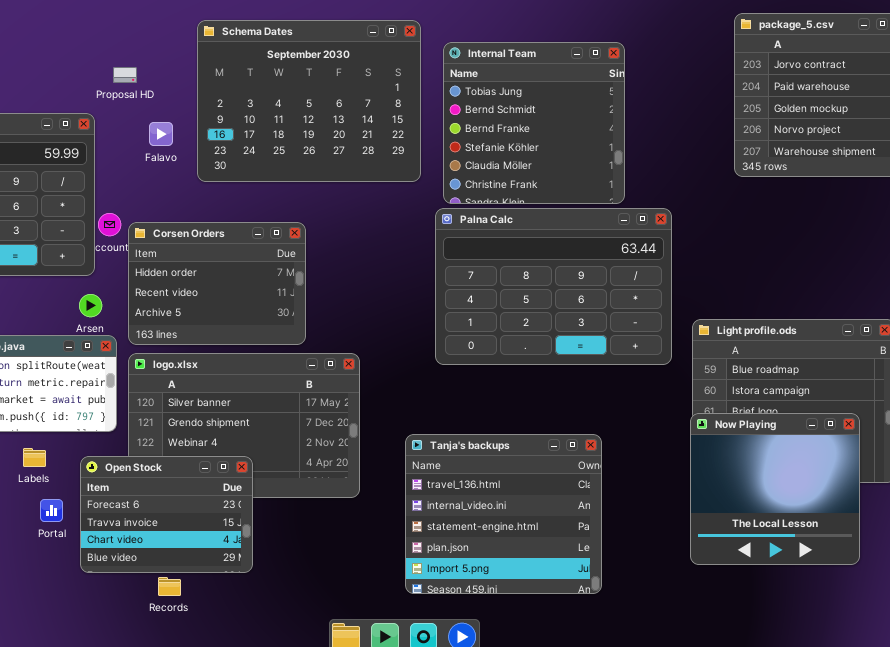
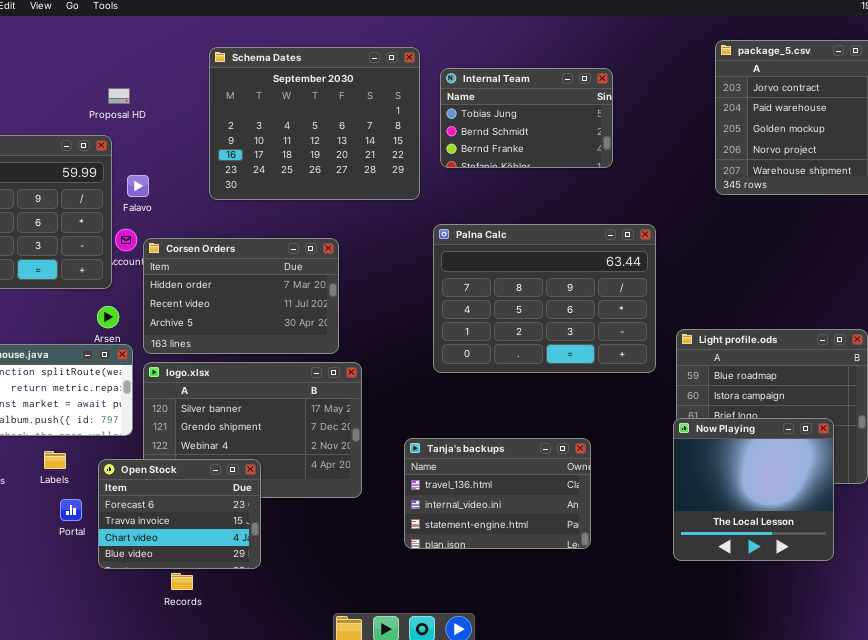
Internal Team: [443,42,625,204] -> [440,68,613,168], resized
Proposal HD: [113,67,137,83] -> [108,88,130,104], moved
Falavo: [149,122,173,146] -> [127,175,149,197], moved
Corsen Orders: [128,222,306,345] -> [143,238,339,354], resized
Tanja's backups: [405,434,602,594] -> [404,438,591,549], resized

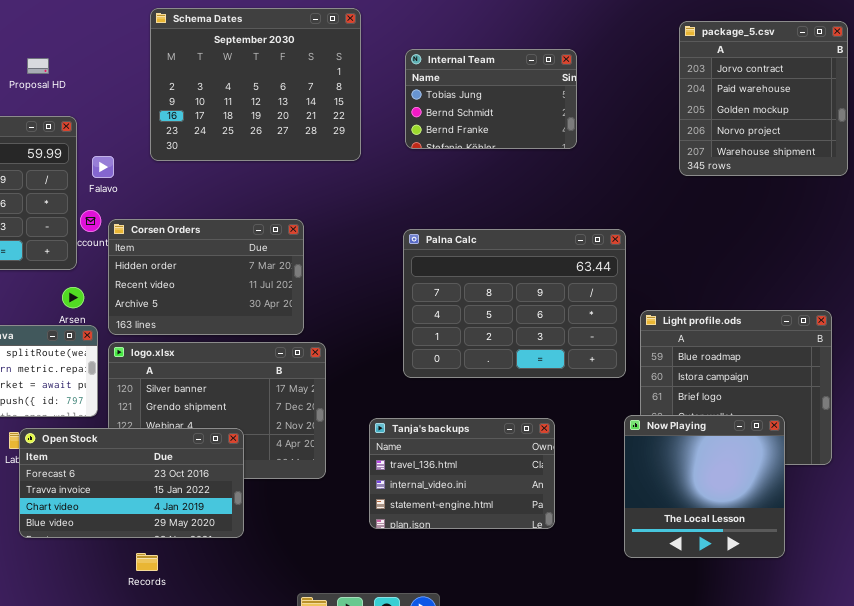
Schema Dates: [209,47,420,200] -> [150,8,361,161], moved
Proposal HD: [108,88,130,104] -> [27,58,49,74], moved
Palna Calc: [433,224,656,373] -> [403,229,626,378], moved
Now Playing: [673,418,834,561] -> [624,415,785,558], moved
Open Stock: [98,459,261,569] -> [19,428,244,538], moved, resized

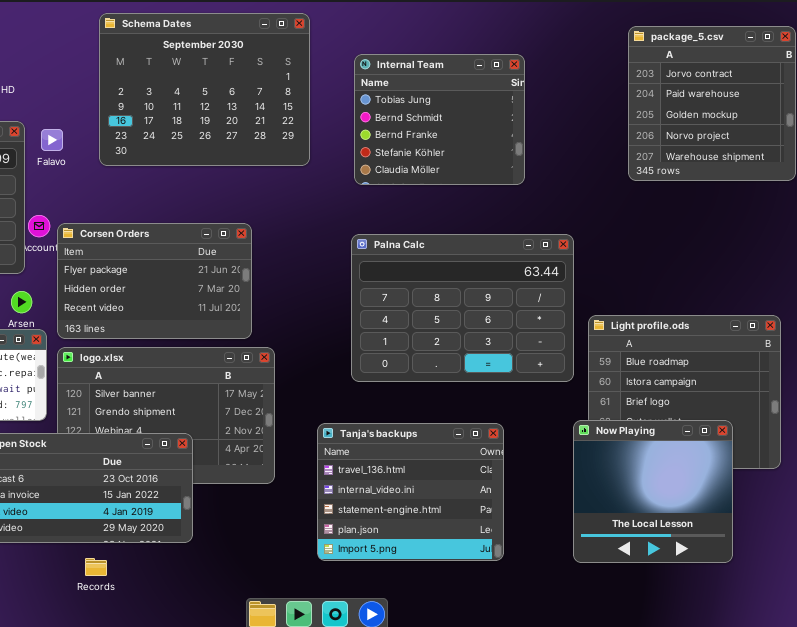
Internal Team: [405,49,577,149] -> [354,54,525,185], resized
Falavo: [92,156,114,178] -> [41,129,63,151], moved
Corsen Orders: [108,219,304,335] -> [57,223,252,339], scrolled up 1 row
Tanja's backups: [369,418,555,529] -> [317,423,504,561], resized

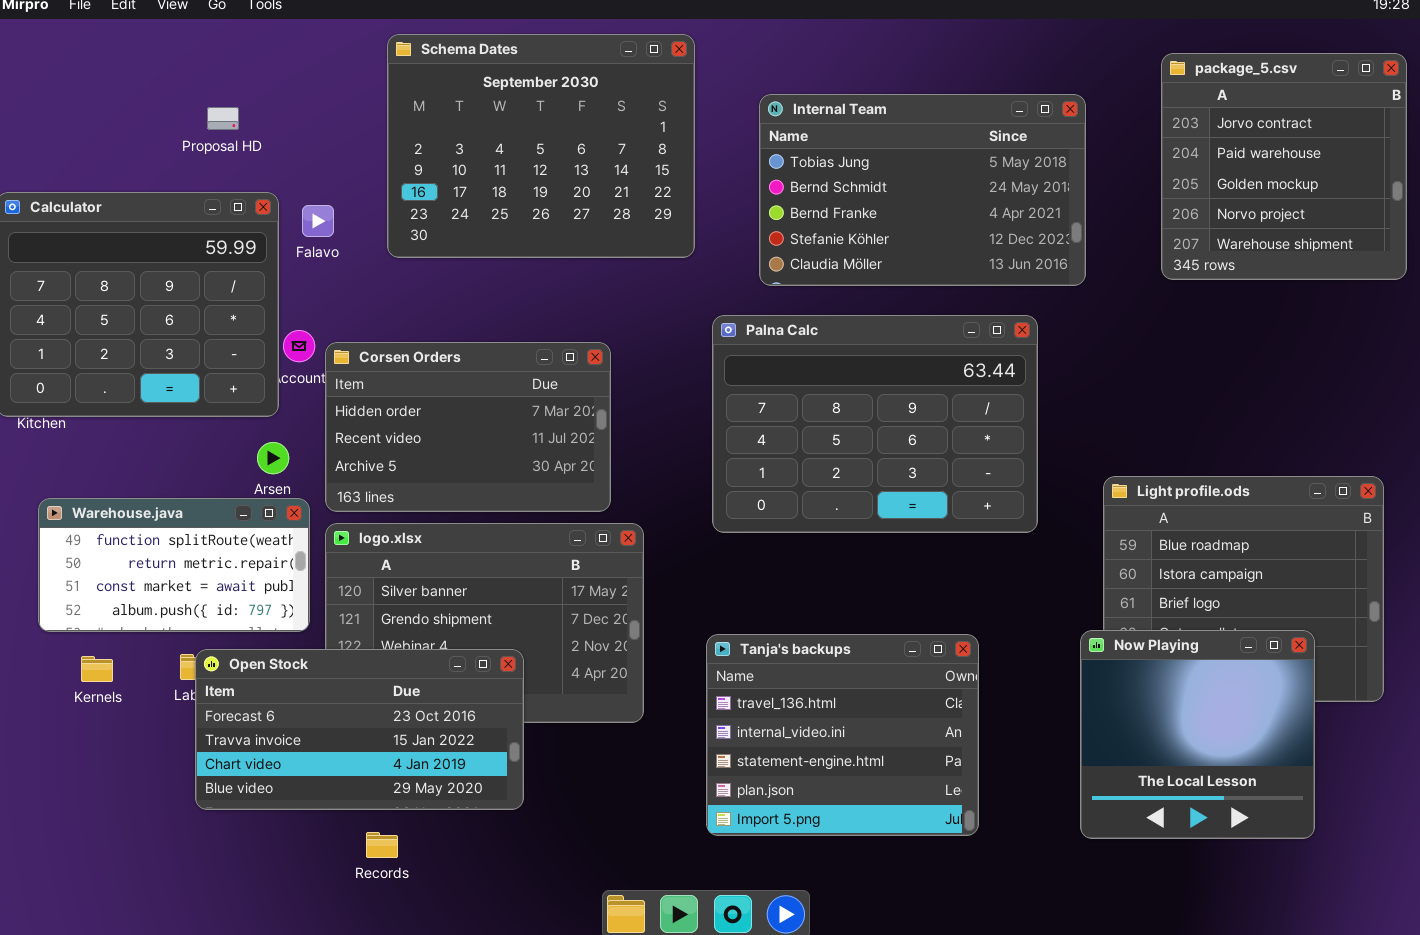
Internal Team: [354,54,525,185] -> [759,94,1086,286], resized
Corsen Orders: [57,223,252,339] -> [325,342,611,512], scrolled down 1 row
Palna Calc: [351,234,574,382] -> [712,315,1038,533], moved

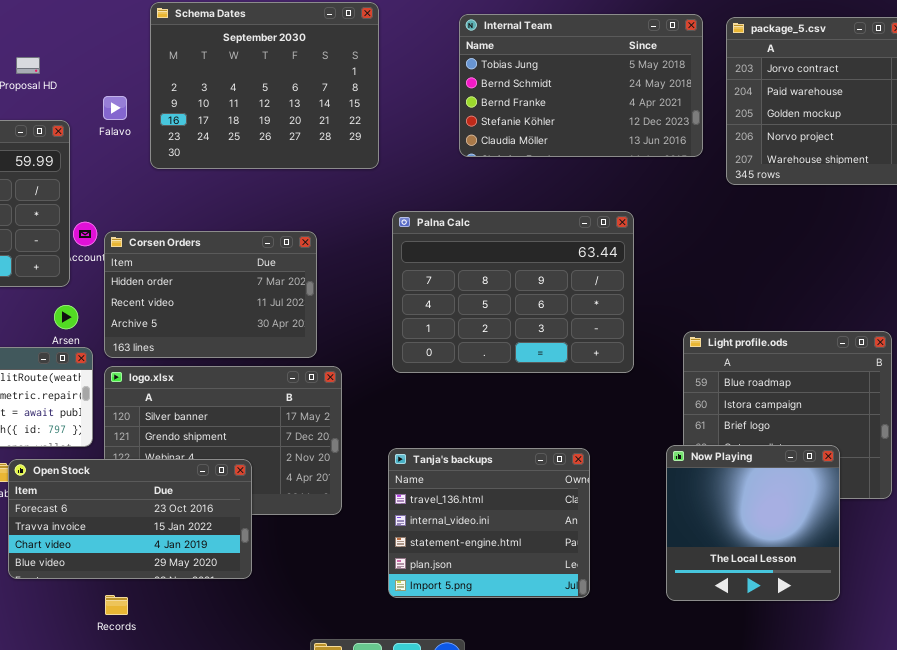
Internal Team: [759,94,1086,286] -> [459,14,703,157], moved
Falavo: [302,205,334,237] -> [103,96,127,120], moved
Records: [366,832,398,858] -> [105,595,128,615], moved

